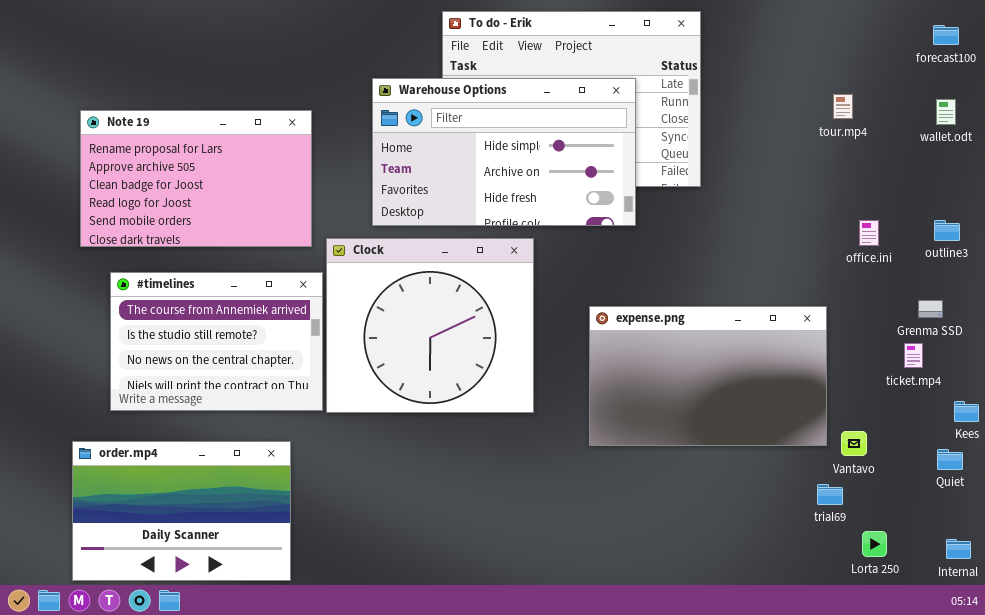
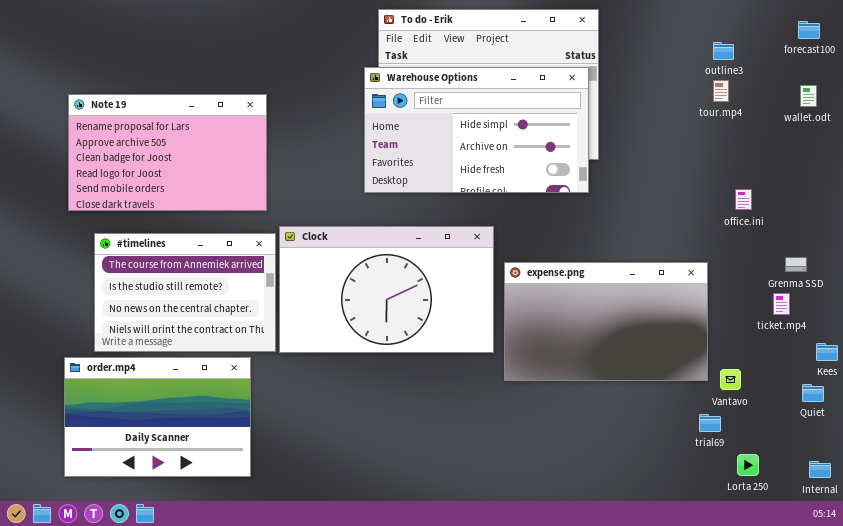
Warehouse Options: [372,78,636,226] -> [364,67,589,193], moved
outline3: [934,220,960,241] -> [713,42,734,60], moved
Clock: [326,238,534,413] -> [279,226,494,353], resized
order.mp4: [72,441,291,581] -> [64,357,251,477], moved

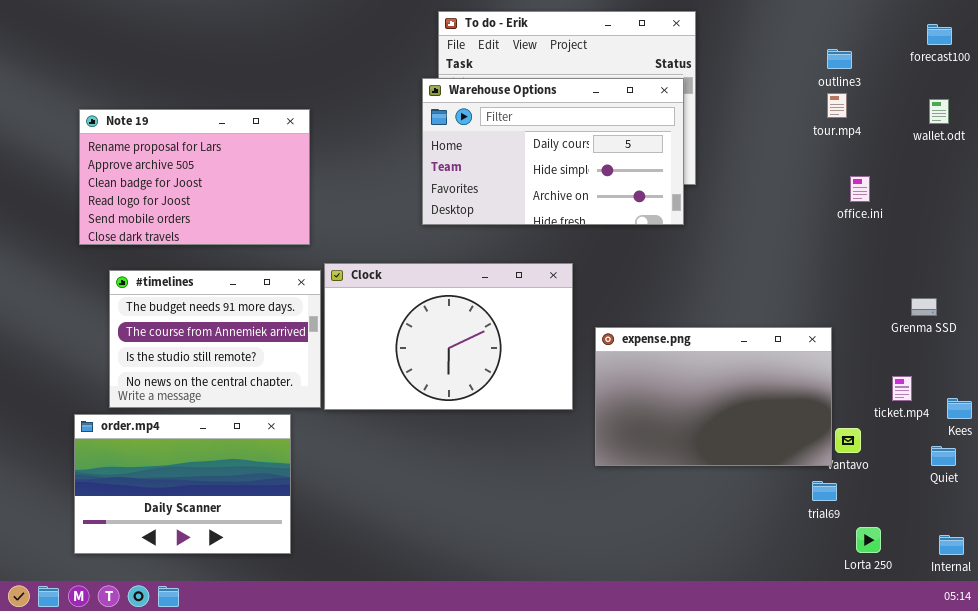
Warehouse Options: [364,67,589,193] -> [422,78,684,225], scrolled up 1 row
office.ini: [735,189,752,210] -> [850,176,870,202], moved
#timelines: [94,233,276,352] -> [109,270,321,408], scrolled up 1 row
expense.png: [504,262,708,381] -> [595,327,832,466], moved
ticket.mp4: [773,293,790,315] -> [892,376,912,401], moved

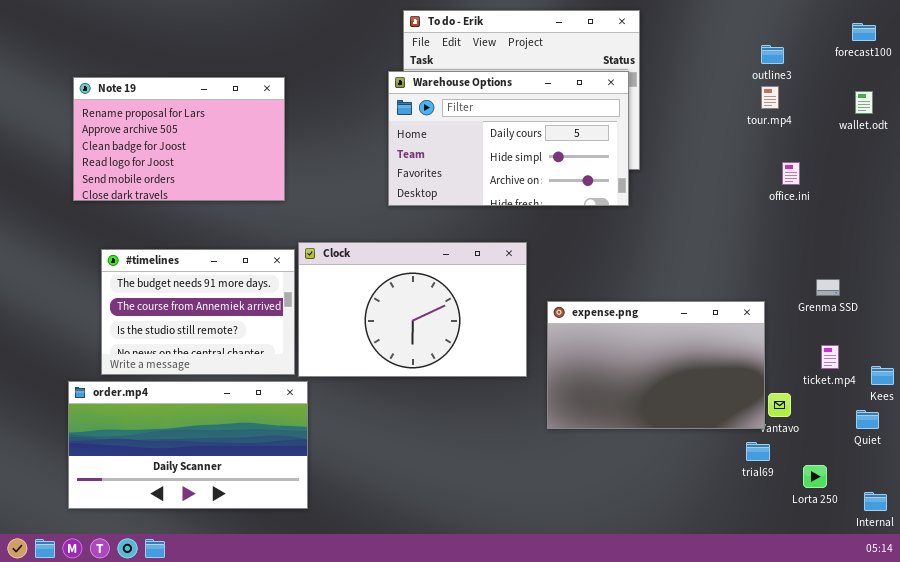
Note 19: [79,109,310,245] -> [73,77,285,201], moved
Grenma SSD: [911,298,937,316] -> [816,279,840,296], moved
order.mp4: [74,414,291,554] -> [68,381,308,509], resized
Lorta 250: [856,527,881,553] -> [803,465,827,488], moved

